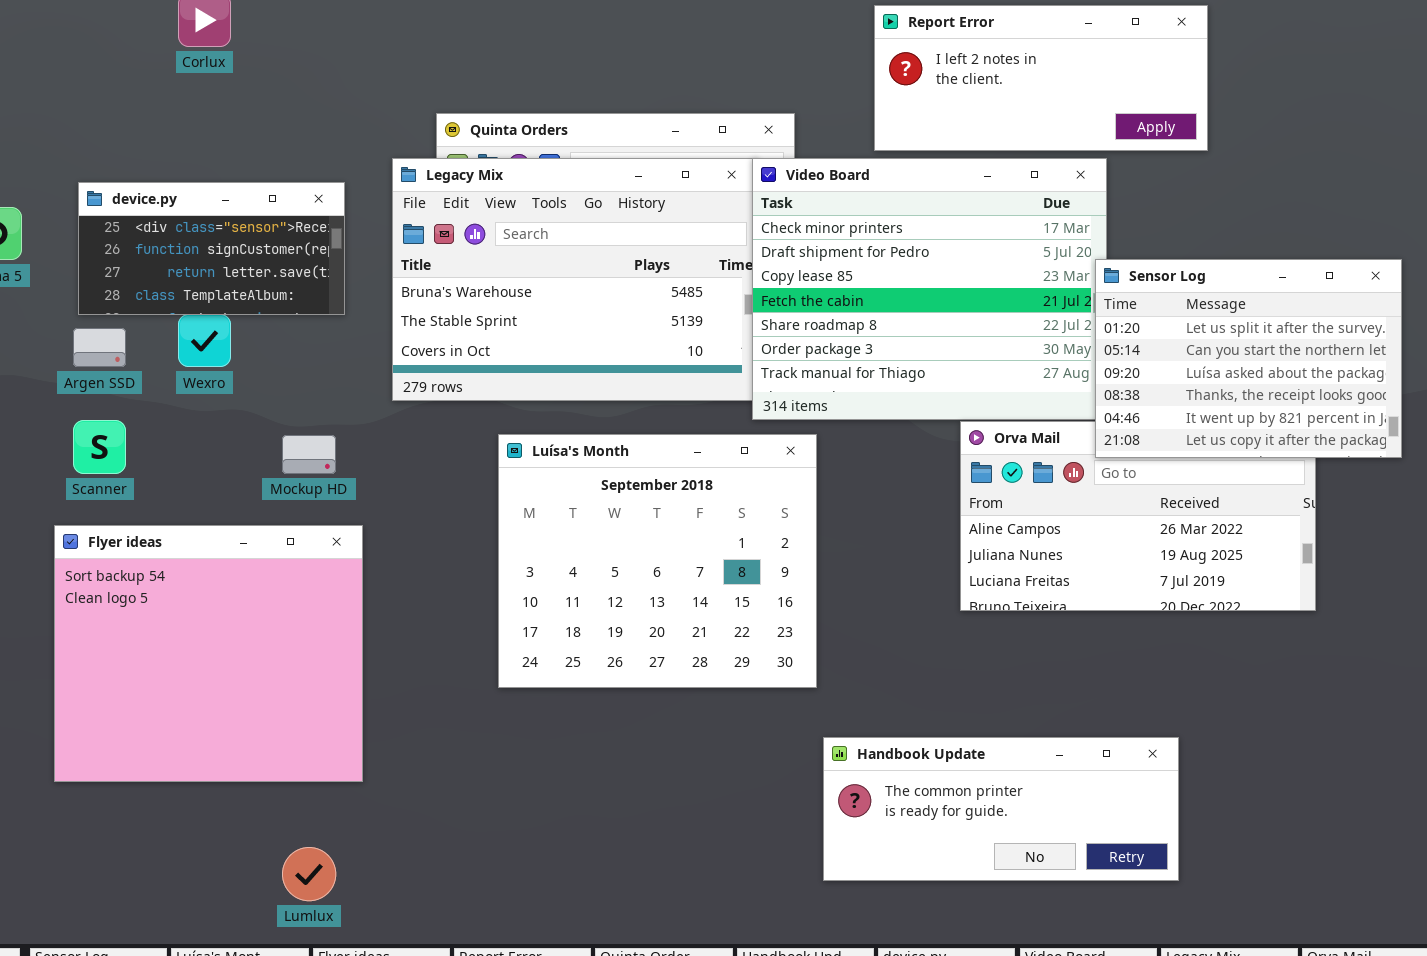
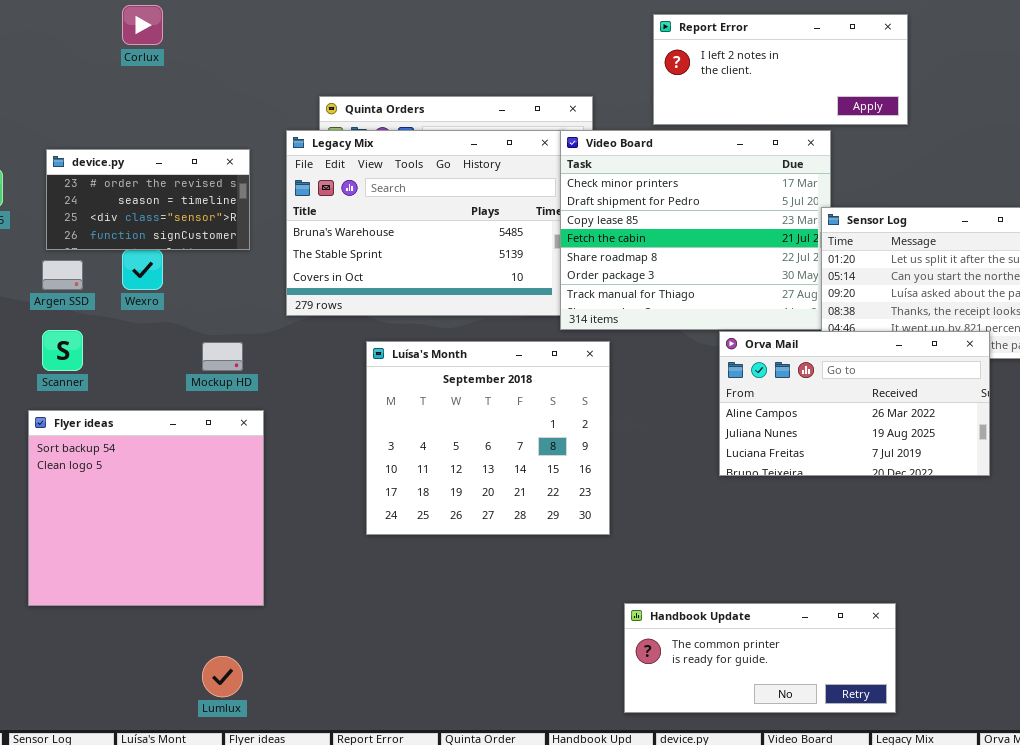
device.py: [78,182,345,315] -> [46,149,250,250], scrolled up 2 rows
Orva Mail: [960,421,1316,611] -> [719,331,990,476], raised
Handbook Update: [823,737,1179,881] -> [624,603,896,713], moved

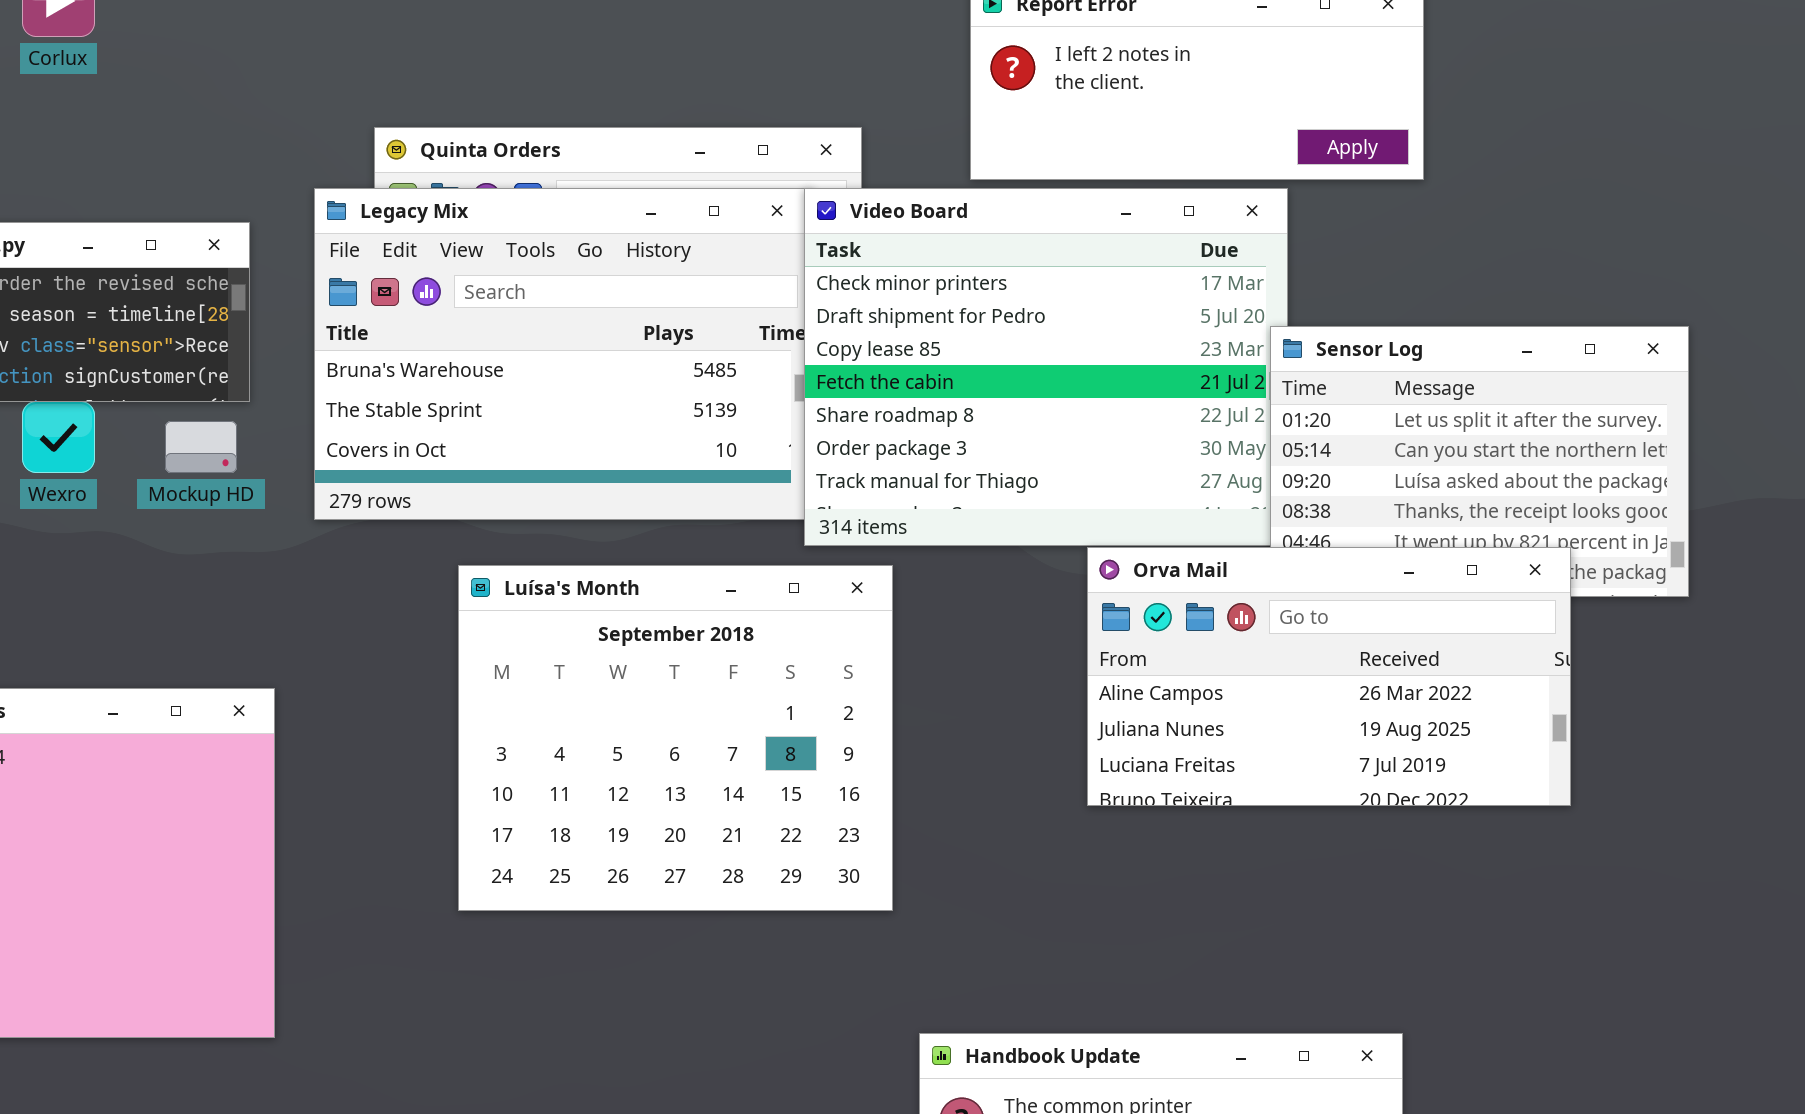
Mockup HD: [202,342,243,371] -> [165,421,237,473], moved

